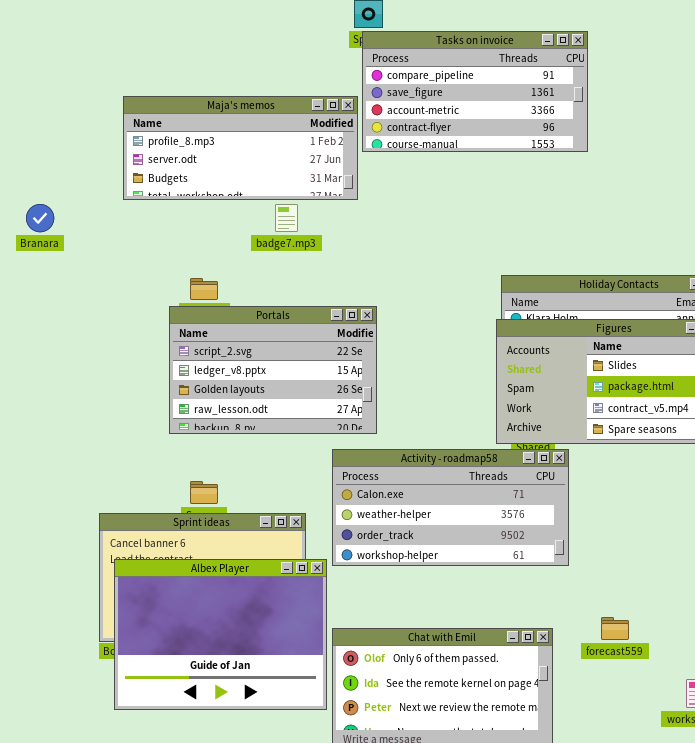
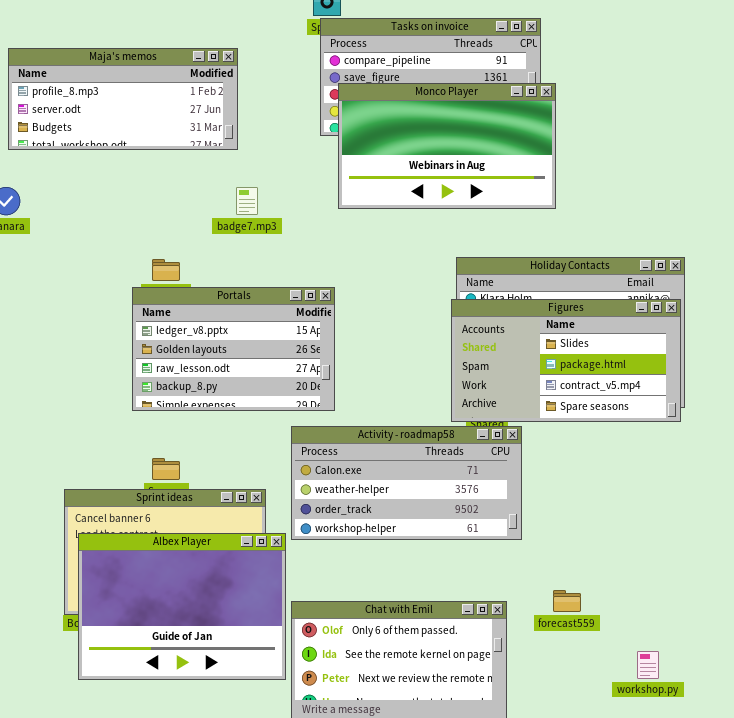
Maja's memos: [123,96,358,200] -> [8,48,238,150], moved
Monco Player: none -> [338,83,556,209], opened
Portals: [169,306,377,434] -> [132,287,335,411], scrolled down 1 row

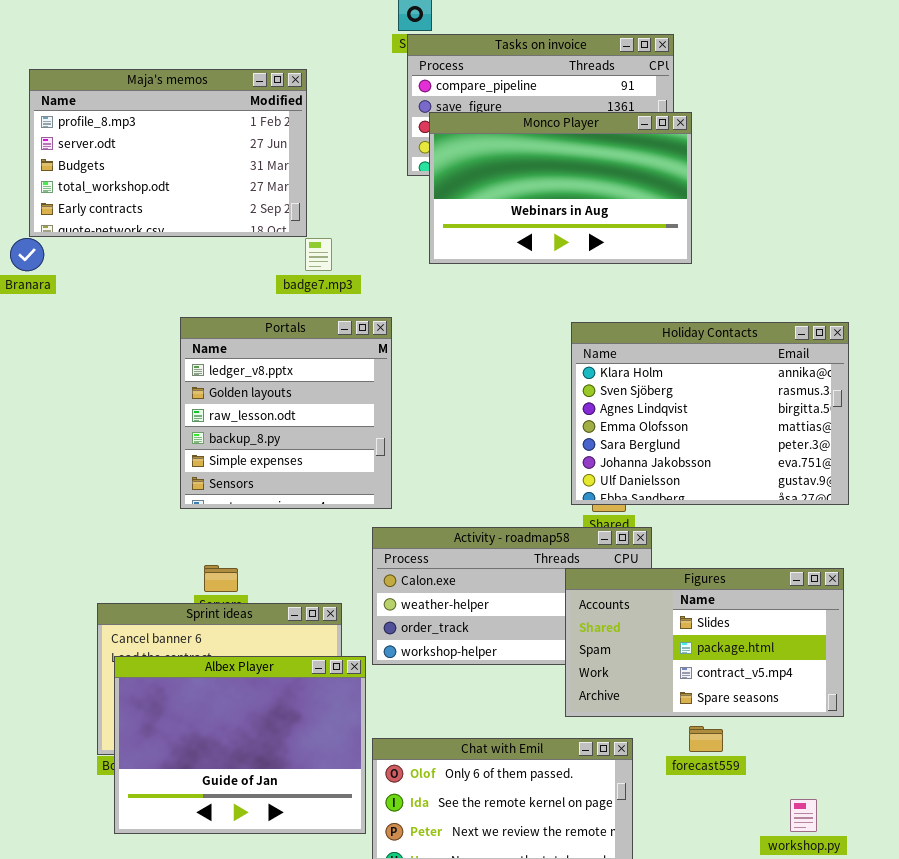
Maja's memos: [8,48,238,150] -> [29,69,307,237], resized
Portals: [132,287,335,411] -> [180,317,392,509], resized
Figures: [451,299,681,422] -> [565,568,844,717], moved

